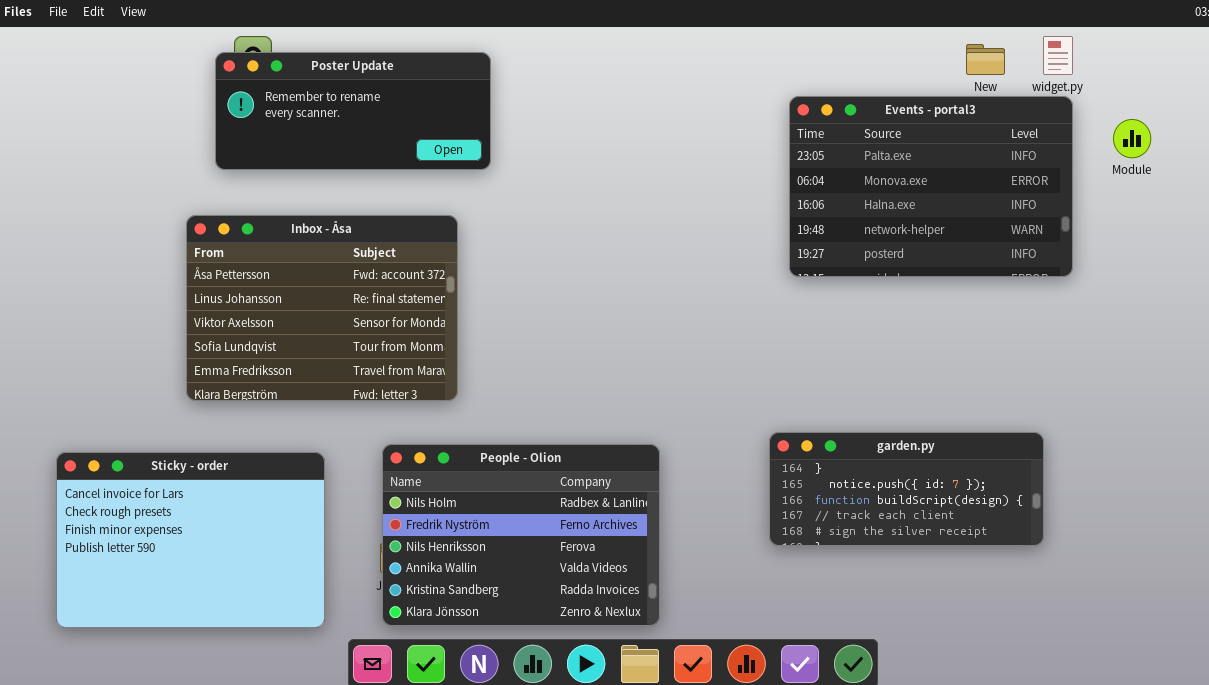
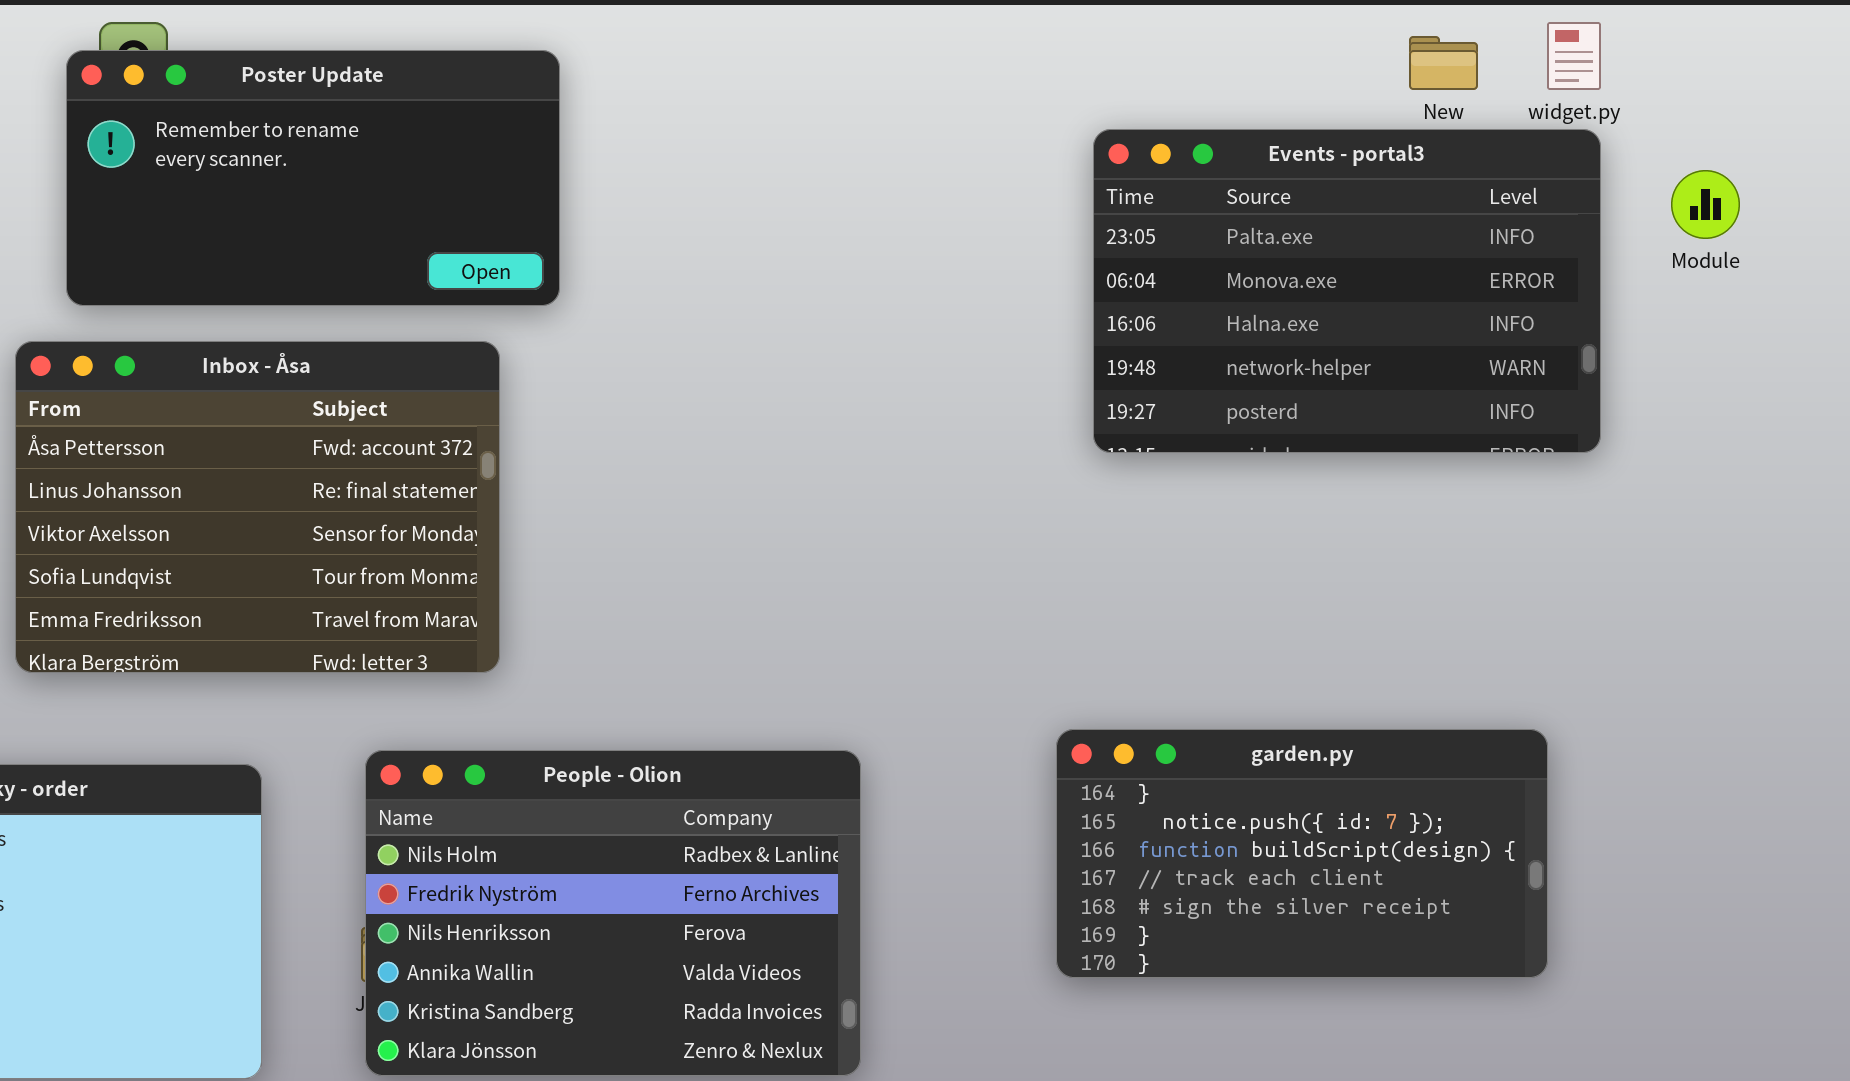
Poster Update: [215,52,491,170] -> [66,50,560,306], resized
garden.py: [769,432,1044,546] -> [1056,729,1548,978], resized

